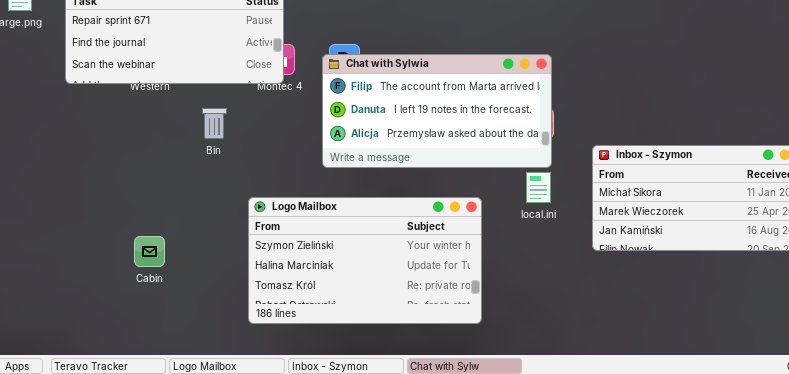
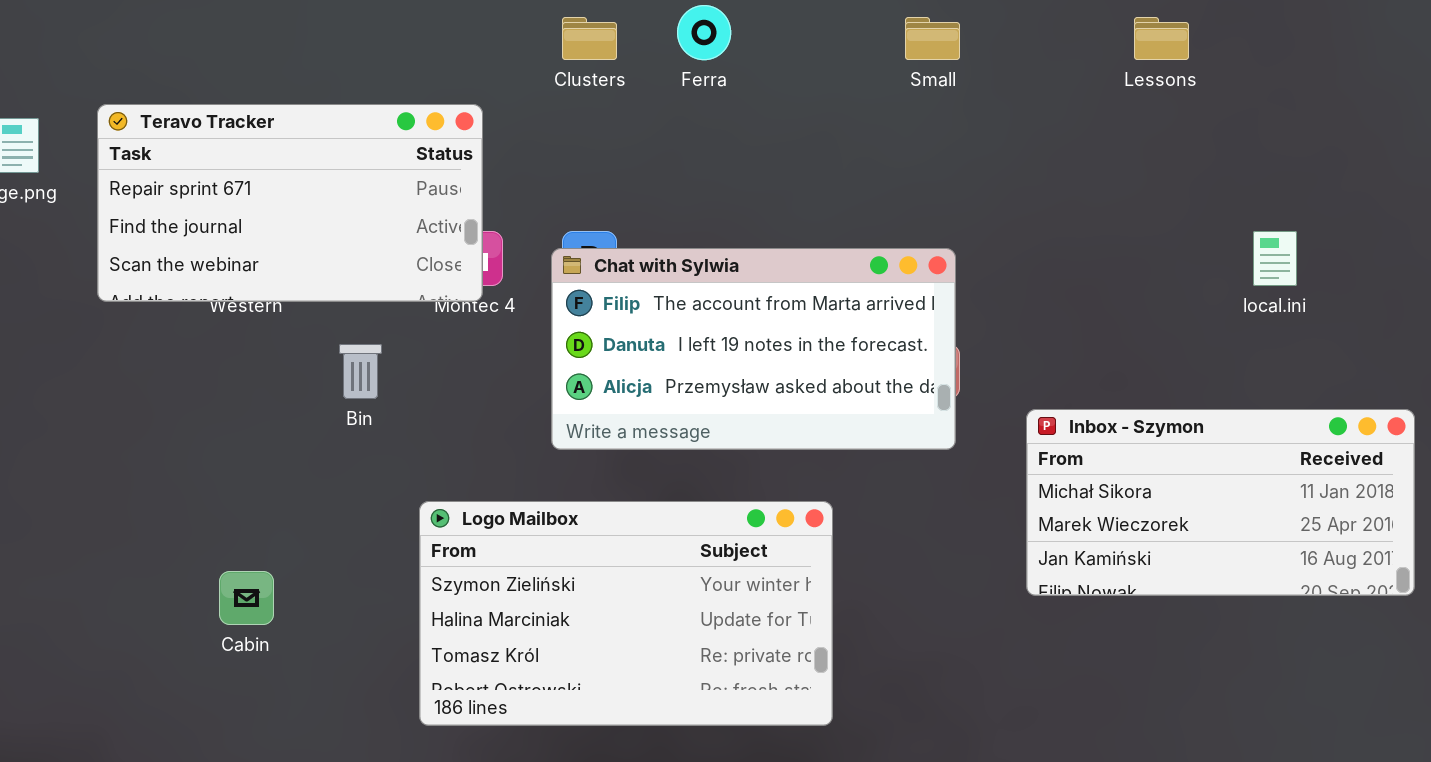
local.ini: [526,172,551,203] -> [1253,231,1297,286], moved

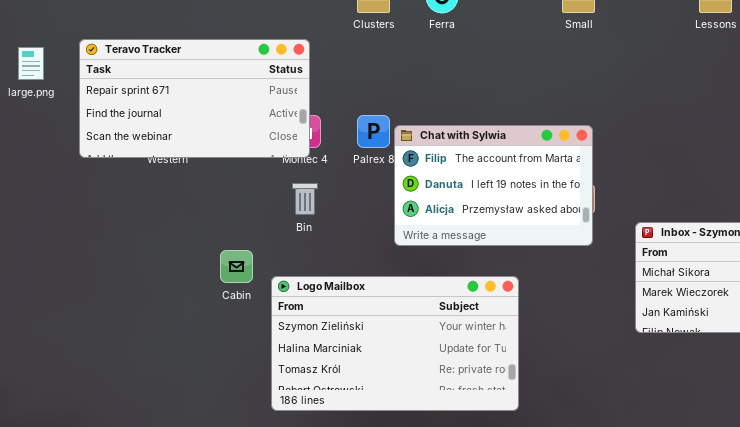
Chat with Sylwia: [551,248,956,450] -> [394,125,593,246], resized
Bin: [339,344,382,399] -> [292,183,318,215], moved
Cabin: [219,571,274,625] -> [220,250,253,283], moved

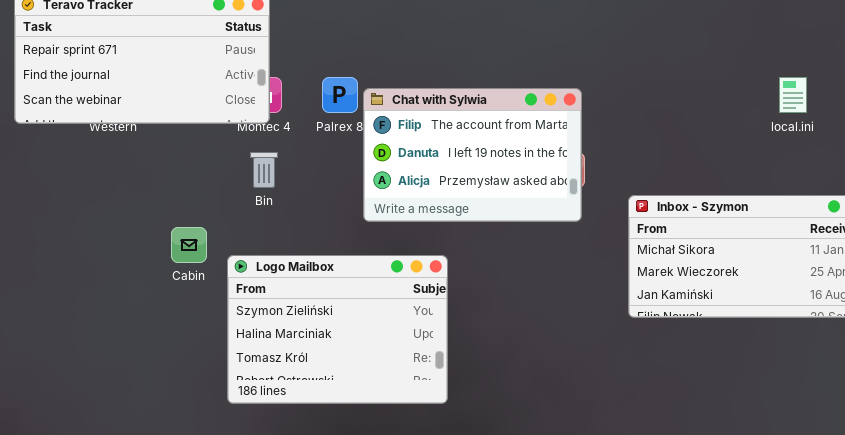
Logo Mailbox: [271,276,519,411] -> [227,255,448,404], resized

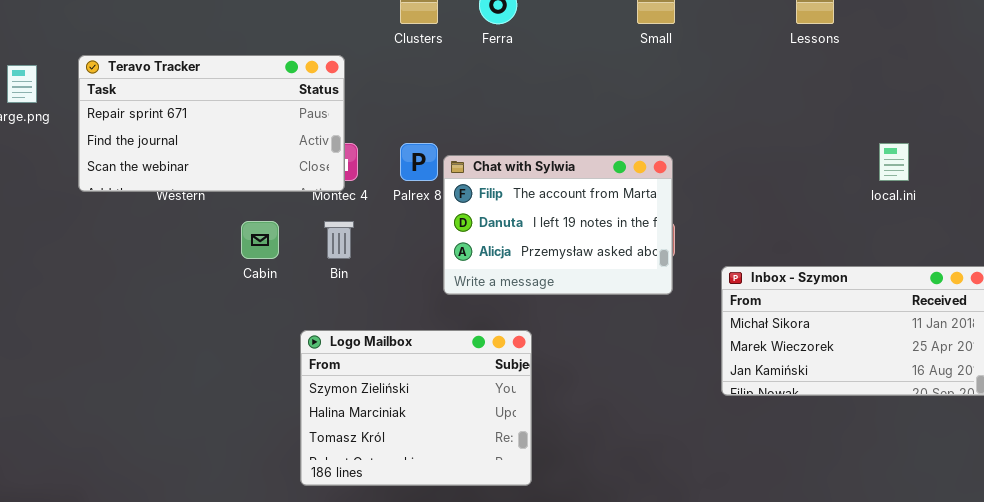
Cabin: [171,227,207,263] -> [241,221,279,259], moved

